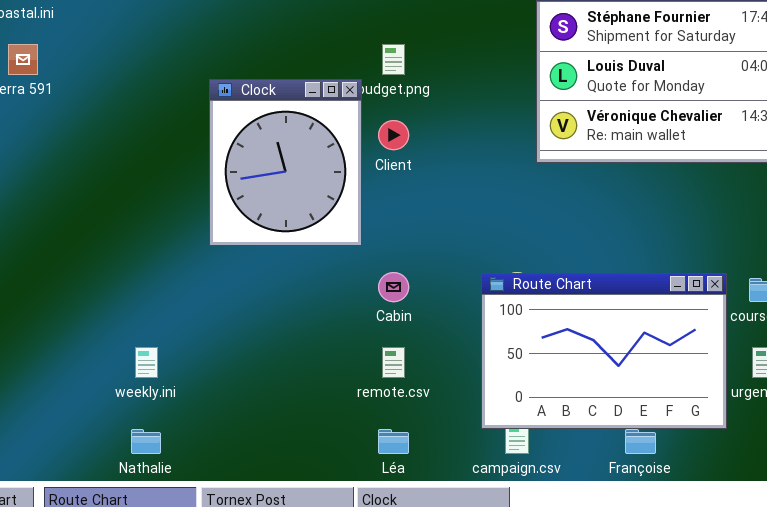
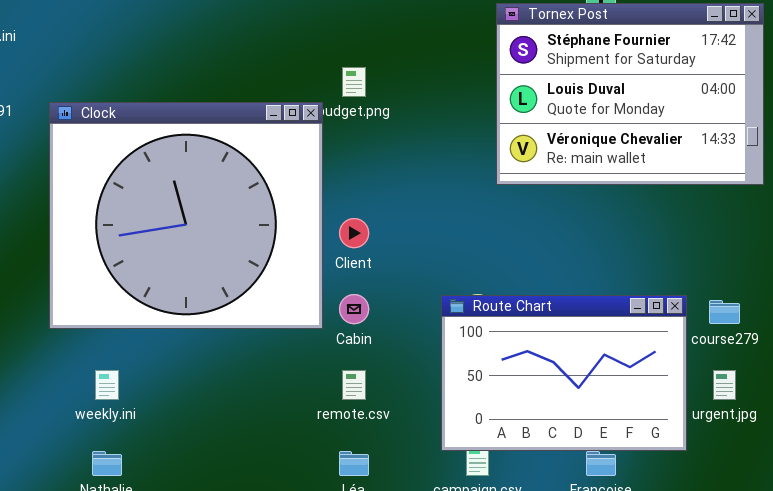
Clock: [209,79,362,246] -> [49,102,323,329], resized
Client: [378,120,409,150] -> [339,218,369,248], moved

